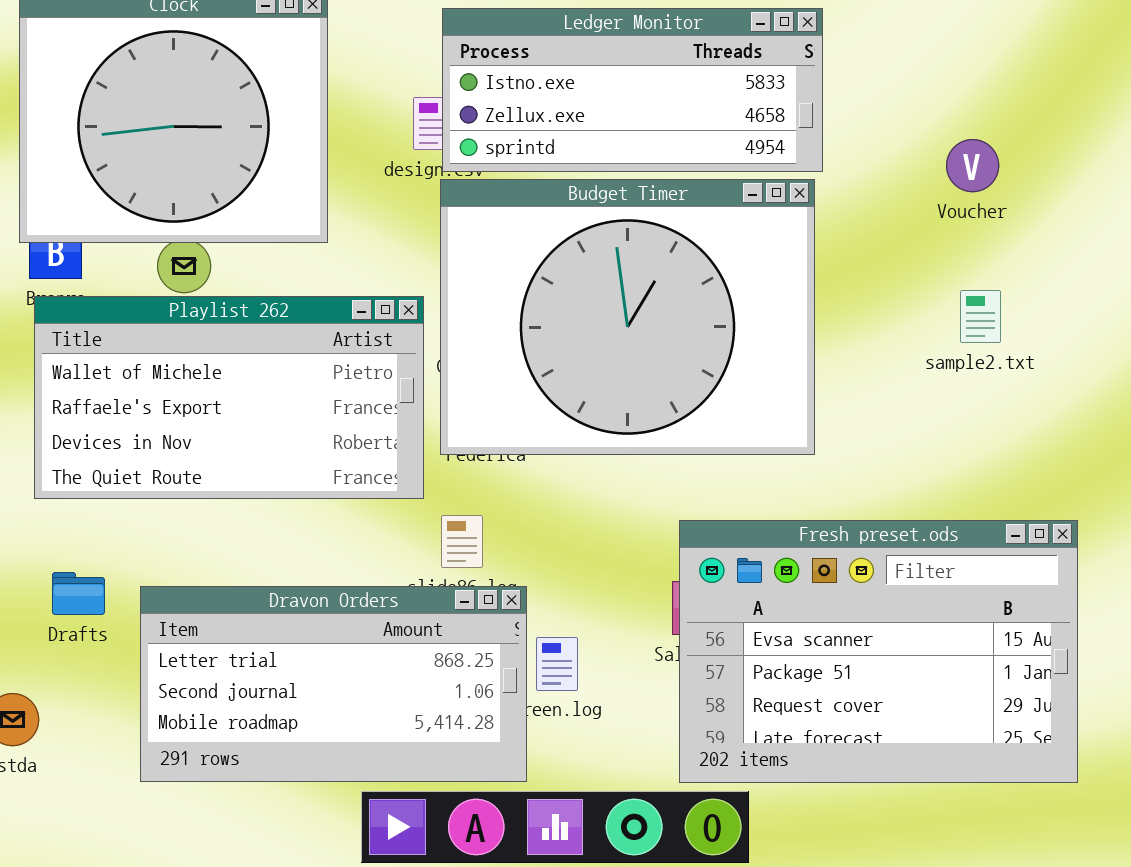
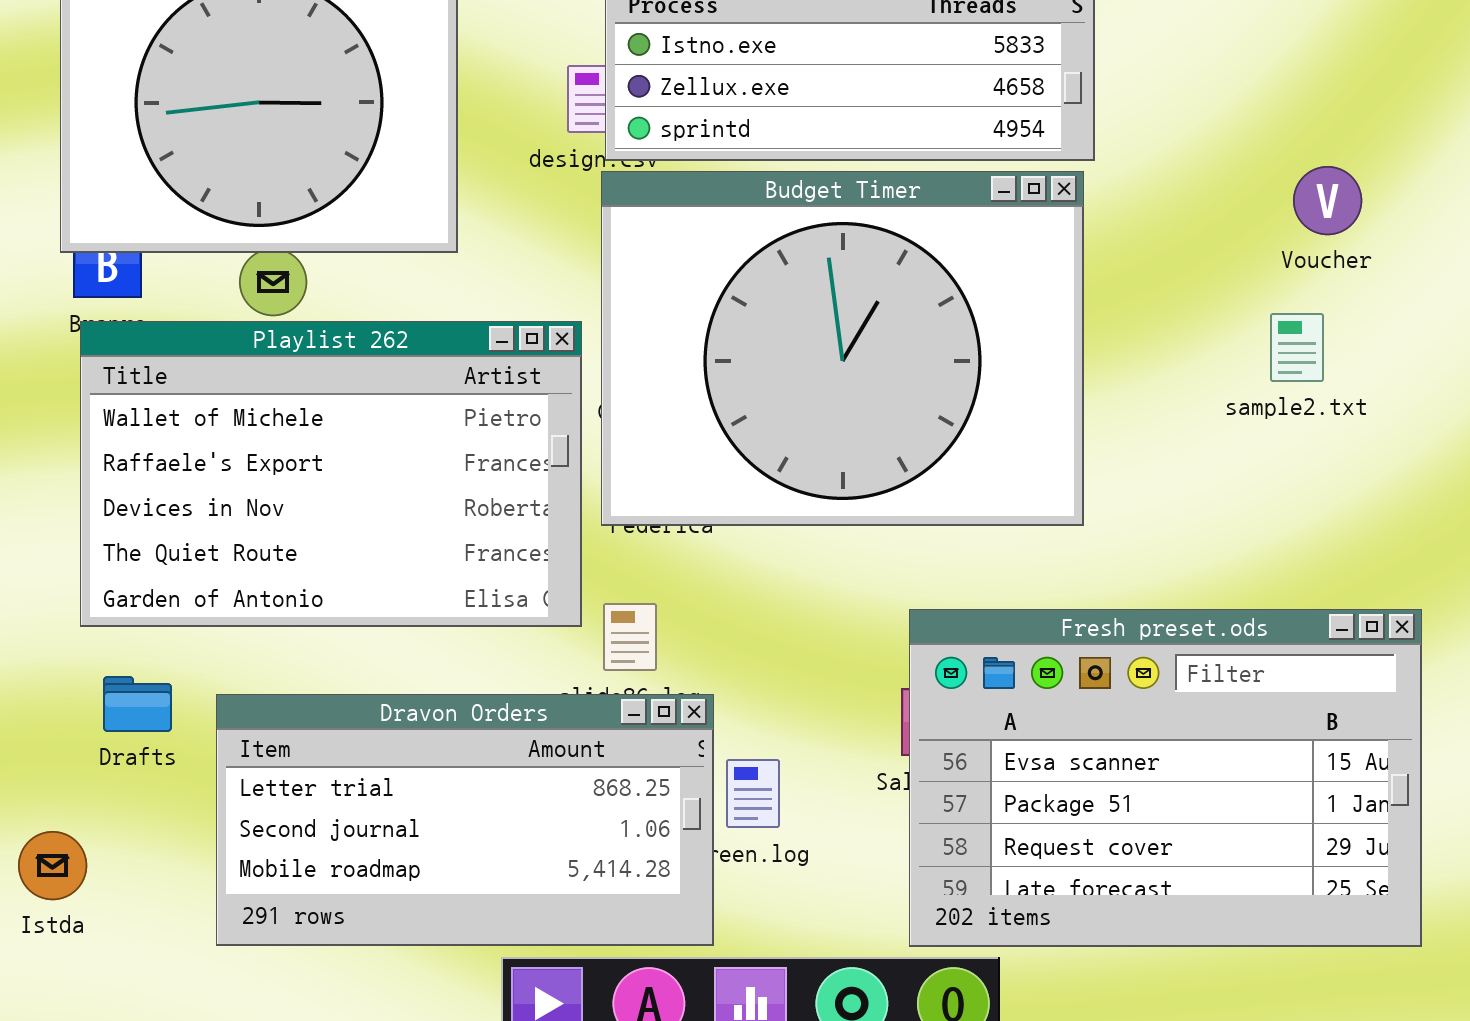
Voucher: [946,139,999,192] -> [1293,166,1362,235], moved
Playlist 262: [34,296,424,499] -> [80,321,582,627], resized

